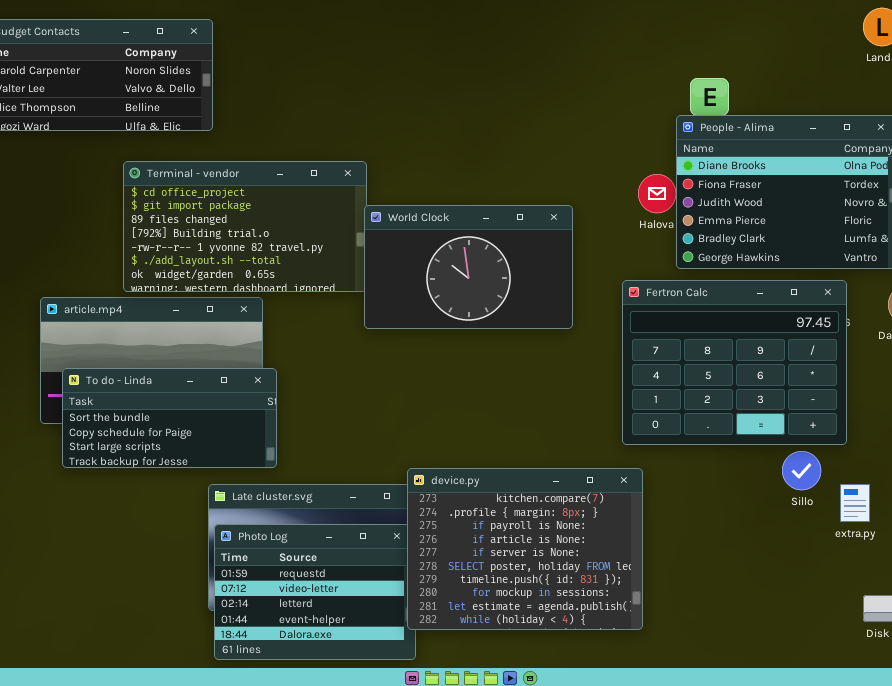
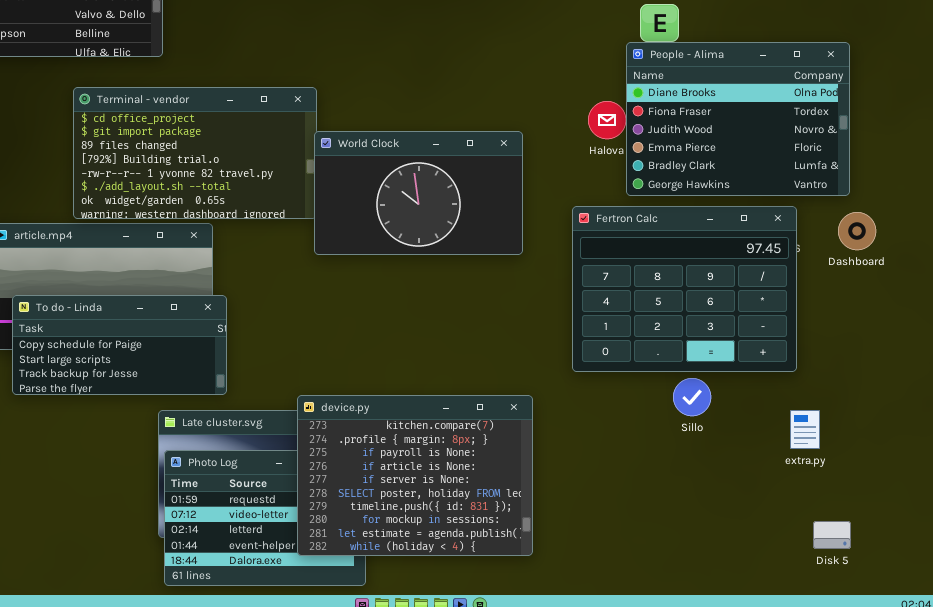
To do - Linda: [62,368,277,468] -> [12,295,227,395], scrolled down 1 row
Sillo: [782,451,821,490] -> [673,378,711,416], moved
device.py: [407,468,643,630] -> [297,395,533,556], moved

